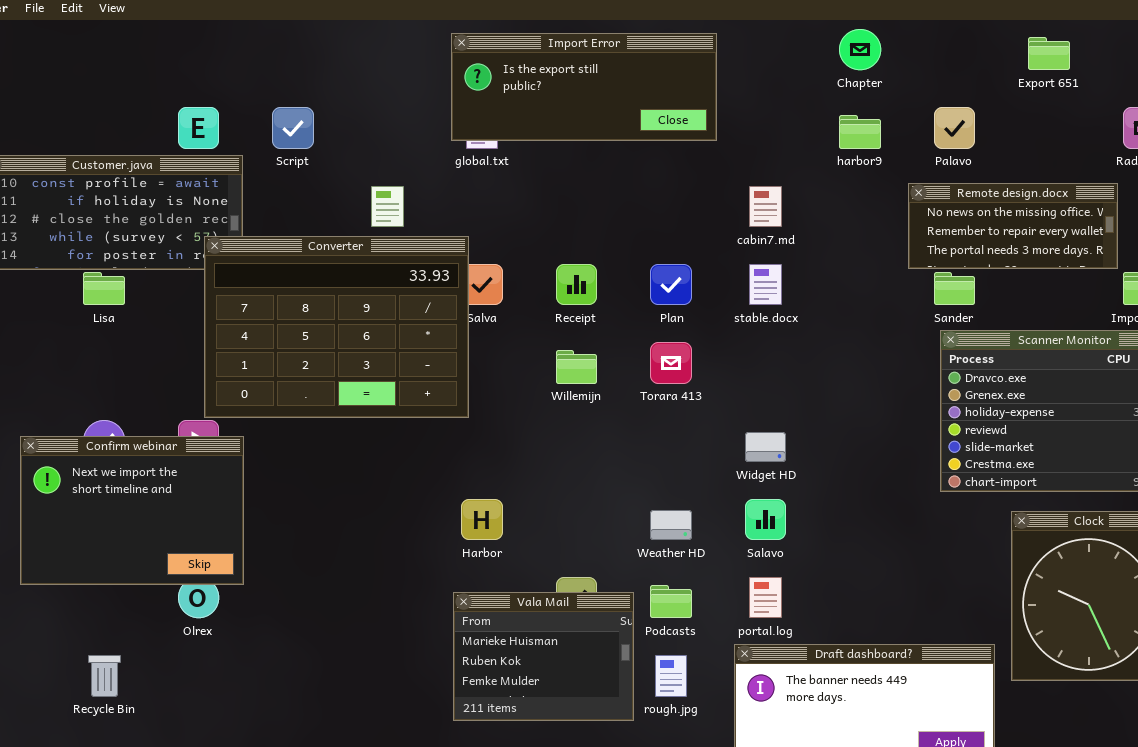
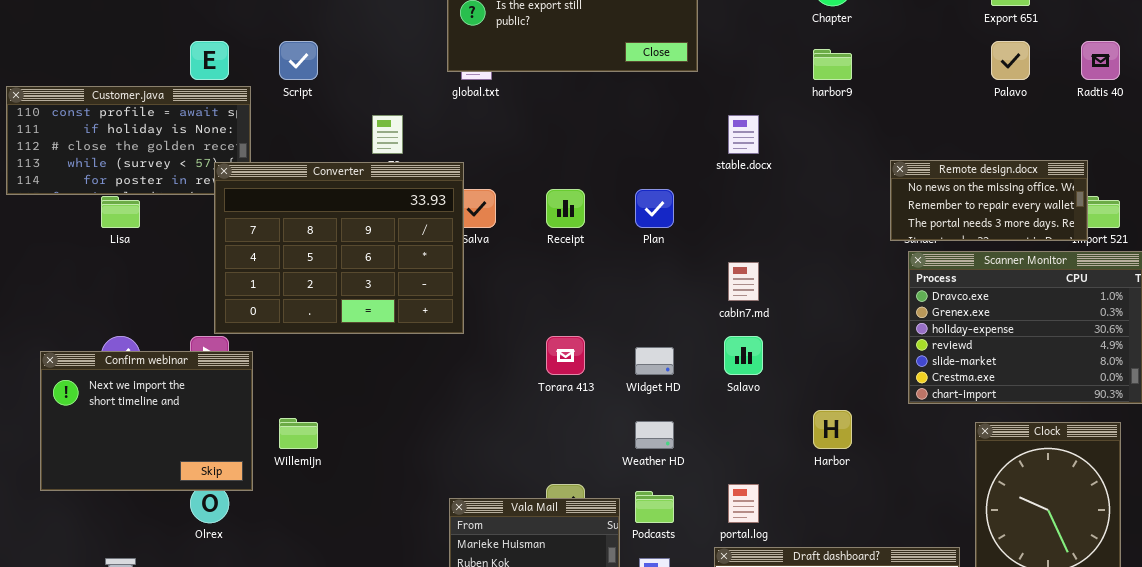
Palavo: [934,107,975,149] -> [991,41,1030,80], moved
Remote design.docx: [908,183,1118,269] -> [890,160,1088,241], moved
cabin7.md: [749,186,782,227] -> [728,262,759,301], moved
stable.docx: [749,264,782,305] -> [728,115,759,154], moved
Torara 413: [650,342,692,384] -> [546,336,585,375], moved
Willemijn: [556,350,597,384] -> [279,418,318,449], moved
Widget HD: [745,432,786,462] -> [635,347,674,375], moved
Harbor: [461,499,503,540] -> [813,410,852,449], moved
Salavo: [745,499,786,540] -> [724,336,763,375], moved

